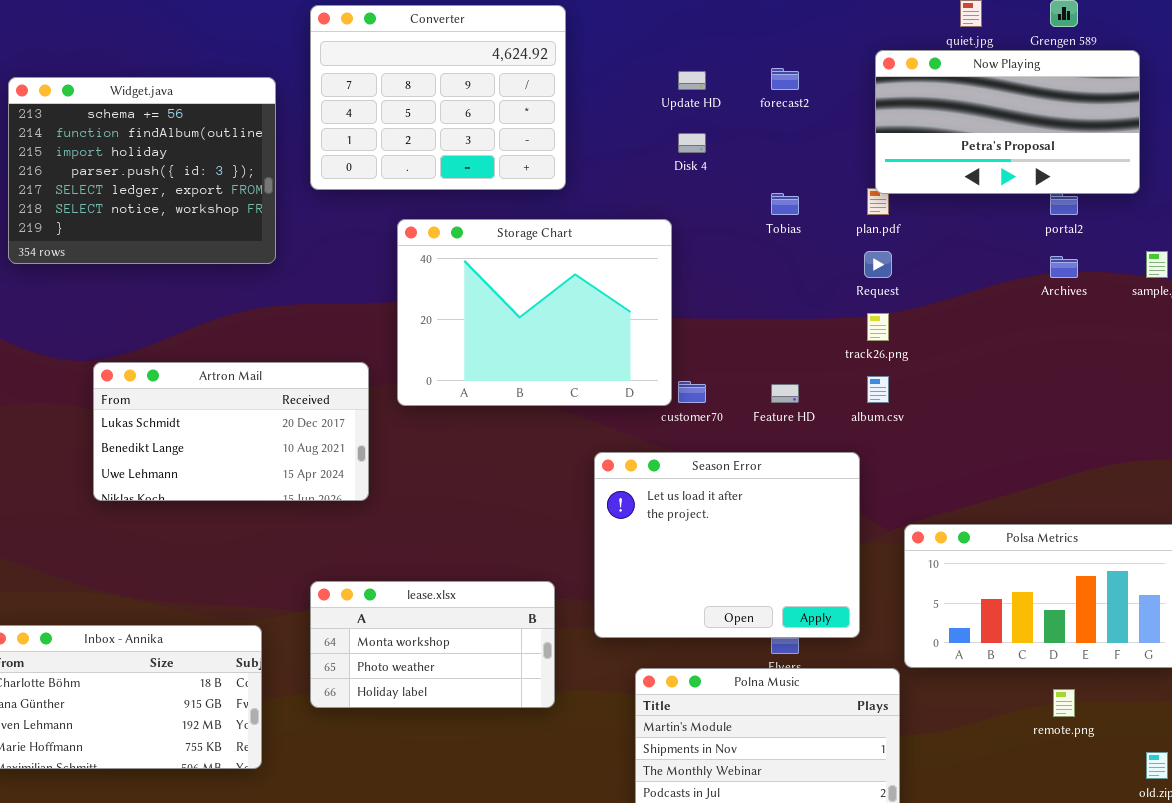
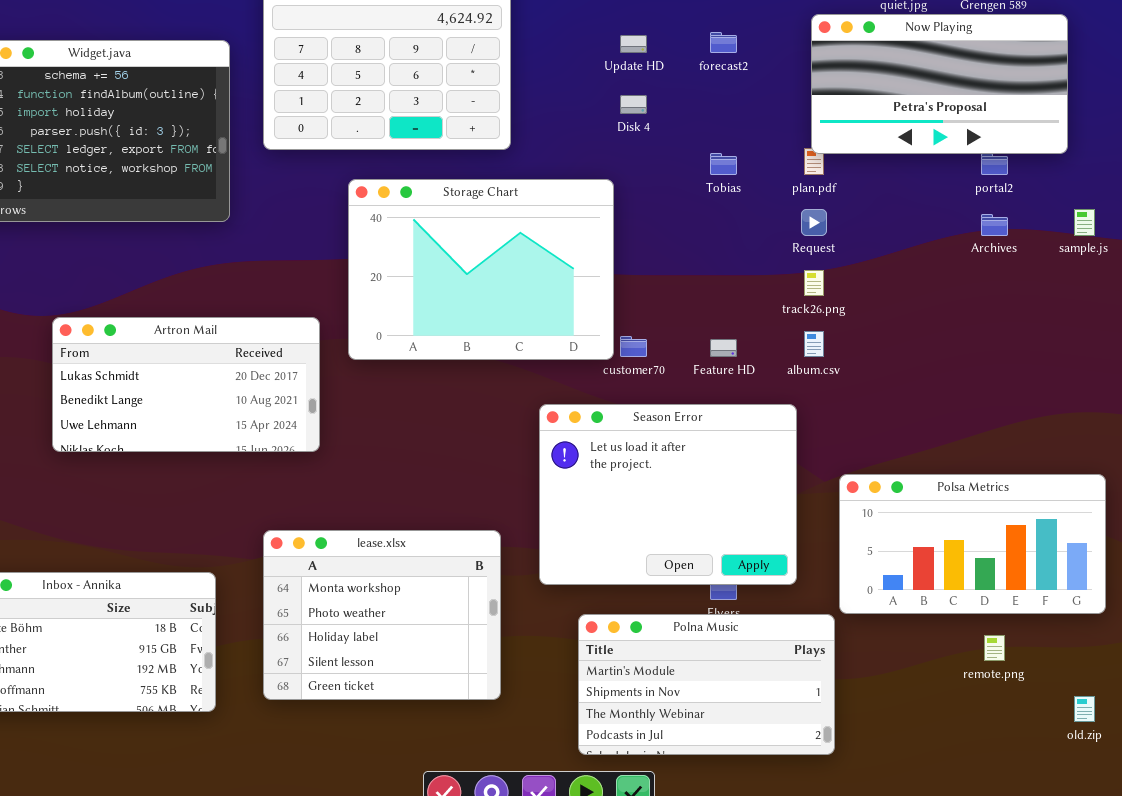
lease.xlsx: [310,581,555,708] -> [263,530,501,700], resized

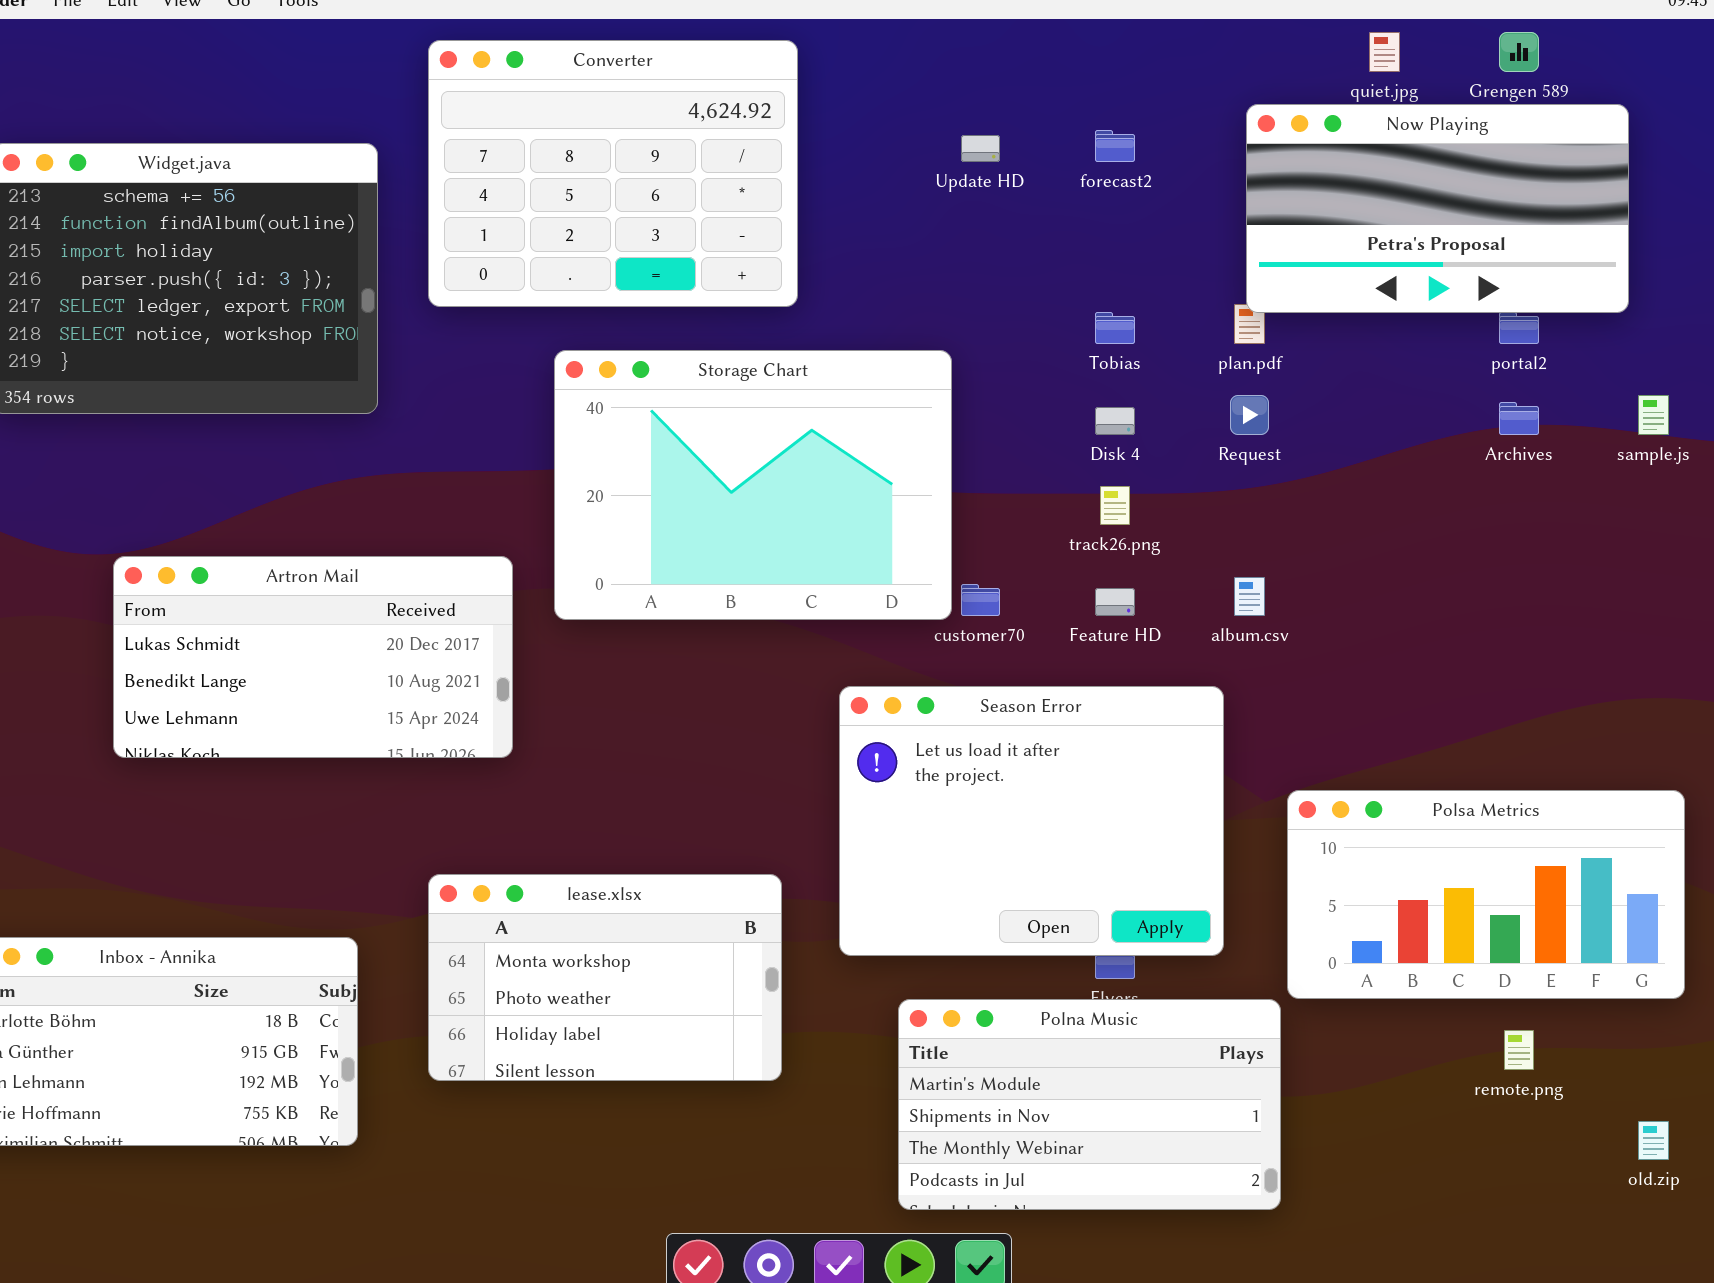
Disk 4: [620,95,647,114] -> [1095,407,1135,435], moved
track26.png: [804,270,824,296] -> [1100,486,1130,525], moved
lease.xlsx: [263,530,501,700] -> [428,874,782,1081], resized

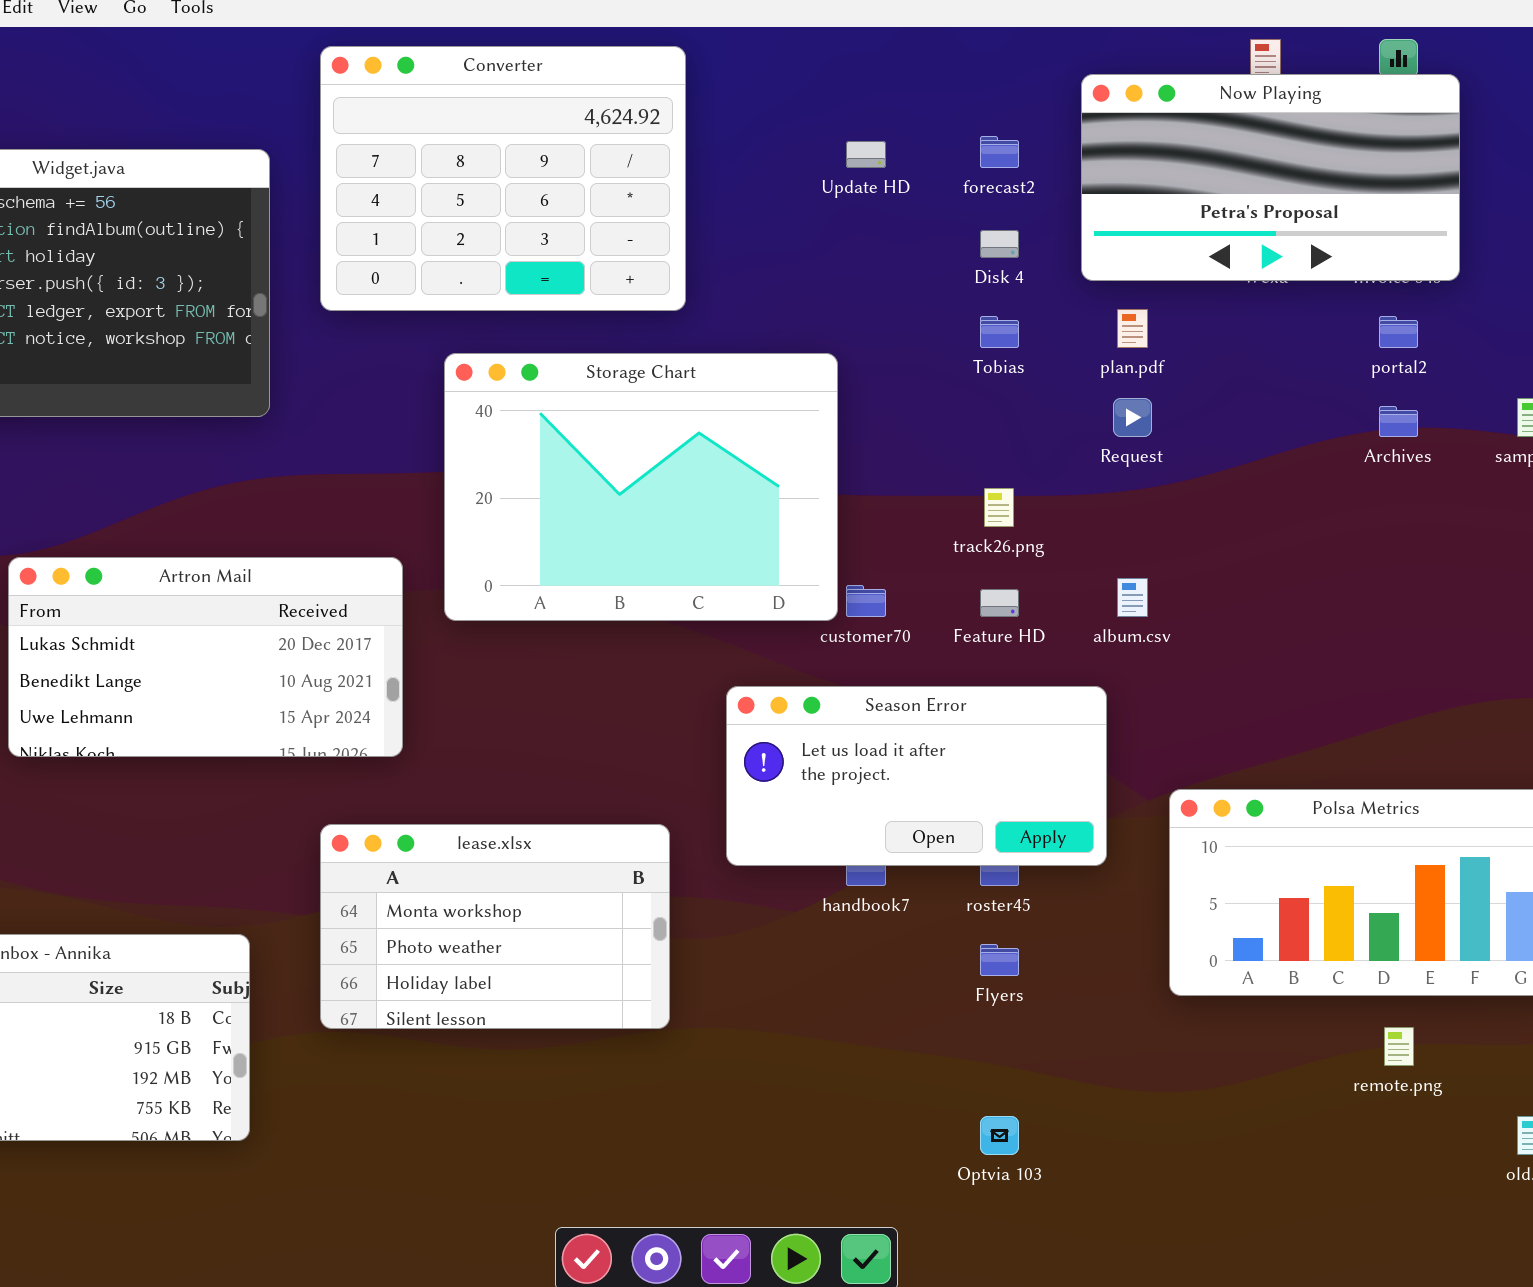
Now Playing: [1246,104,1629,313] -> [1081,74,1460,281], moved
Disk 4: [1095,407,1135,435] -> [980,230,1019,258], moved
Season Error: [839,686,1224,956] -> [726,686,1107,866], resized
lease.xlsx: [428,874,782,1081] -> [320,824,670,1029], moved
Polna Music: [898,999,1281,1210] -> none, closed

